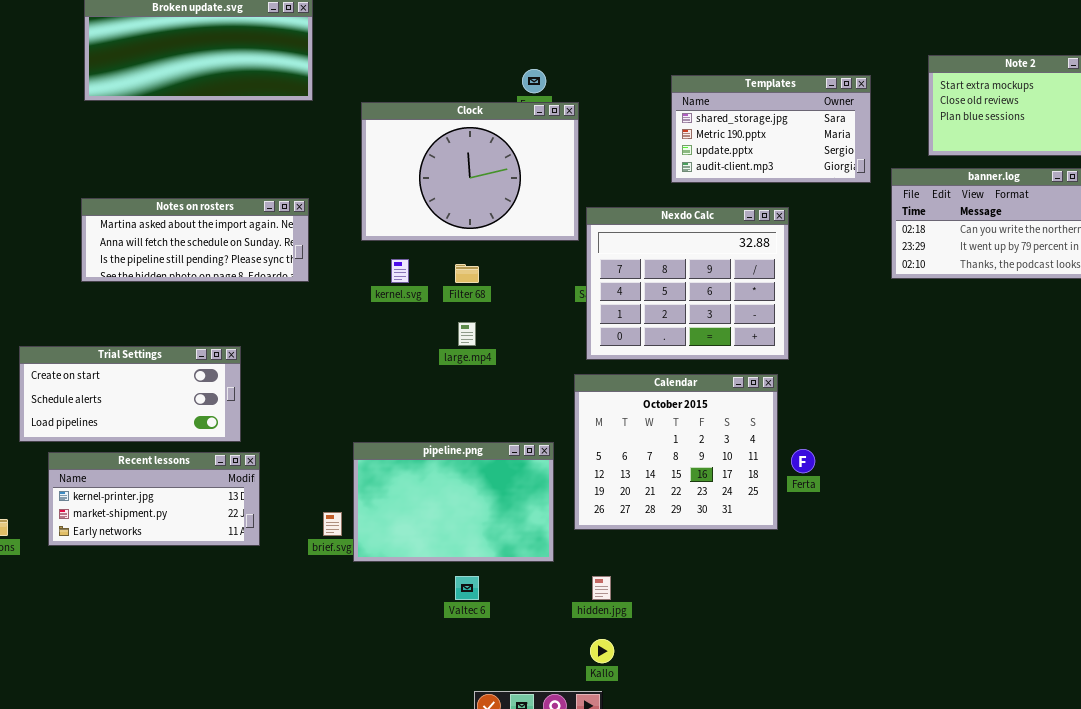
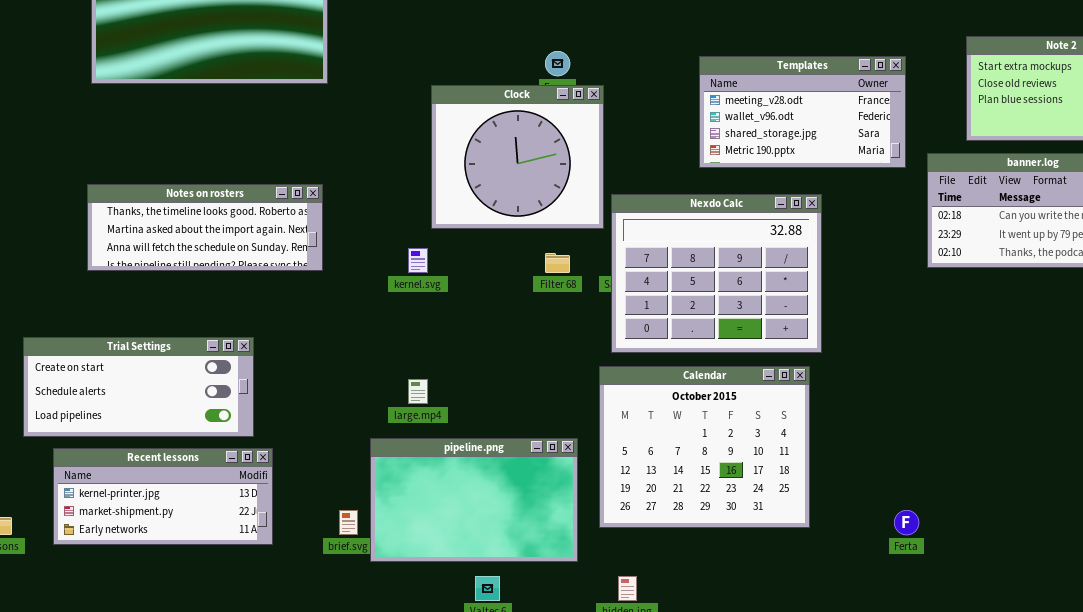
Templates: [671,75,871,183] -> [699,56,906,168], scrolled up 2 rows
Clock: [361,102,579,241] -> [431,85,604,229], resized
Notes on rosters: [81,198,309,282] -> [87,184,323,271], scrolled up 1 row
Filter 68: [455,264,479,283] -> [545,253,570,273], moved
large.mp4: [458,322,476,346] -> [408,379,428,404], moved
Ferta: [791,449,815,473] -> [894,510,919,535], moved

